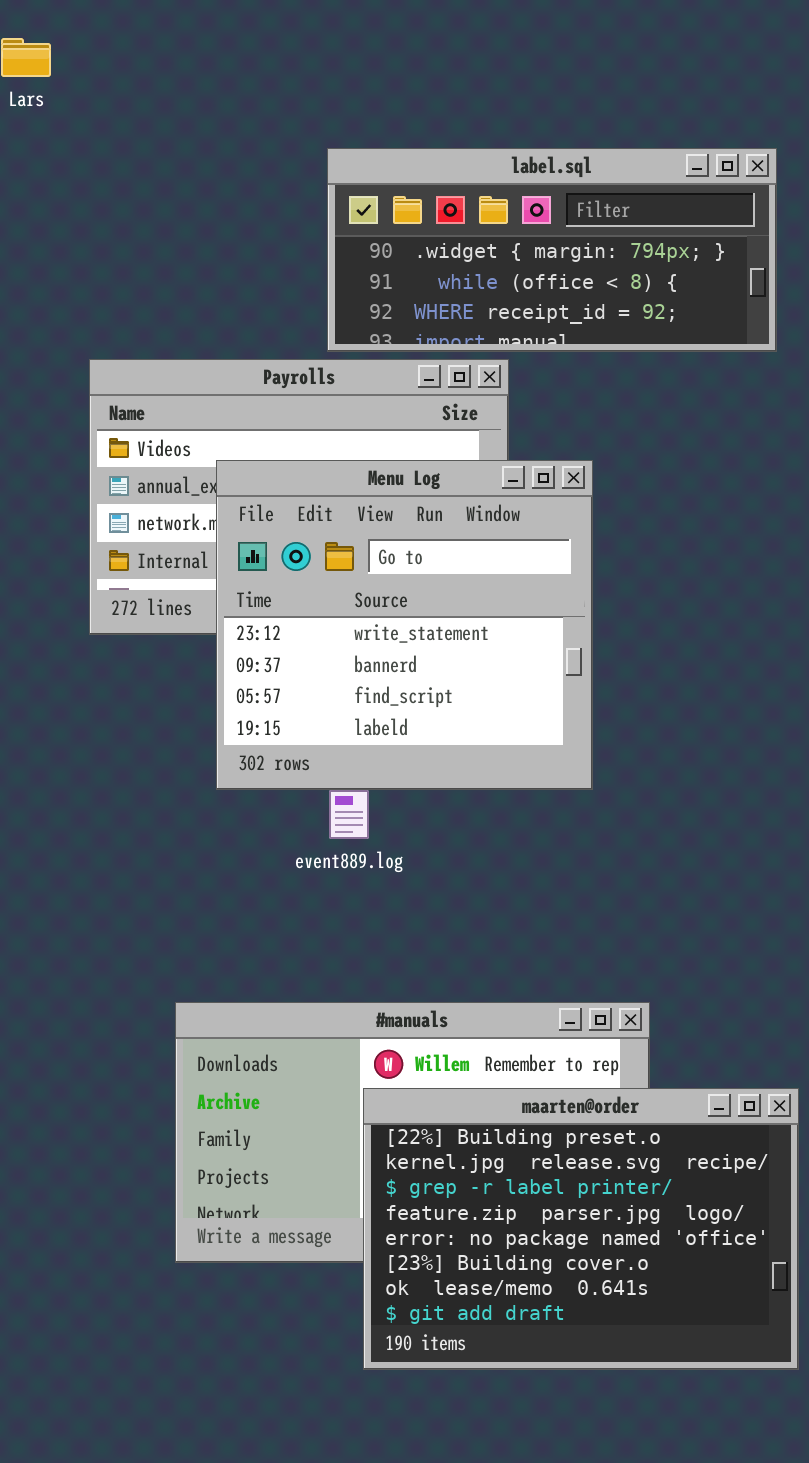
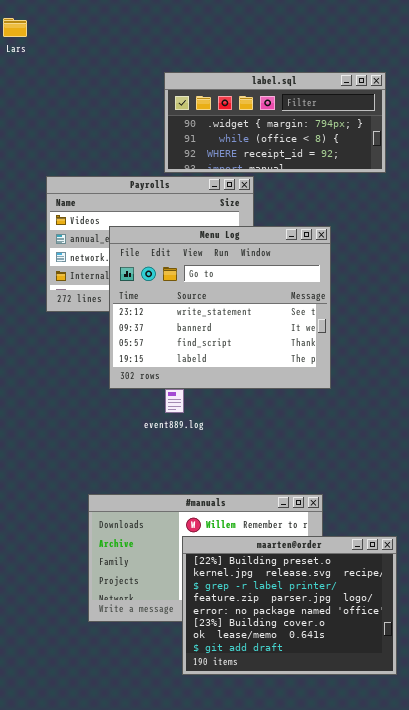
Menu Log: [216,460,593,790] -> [109,226,331,389], resized

